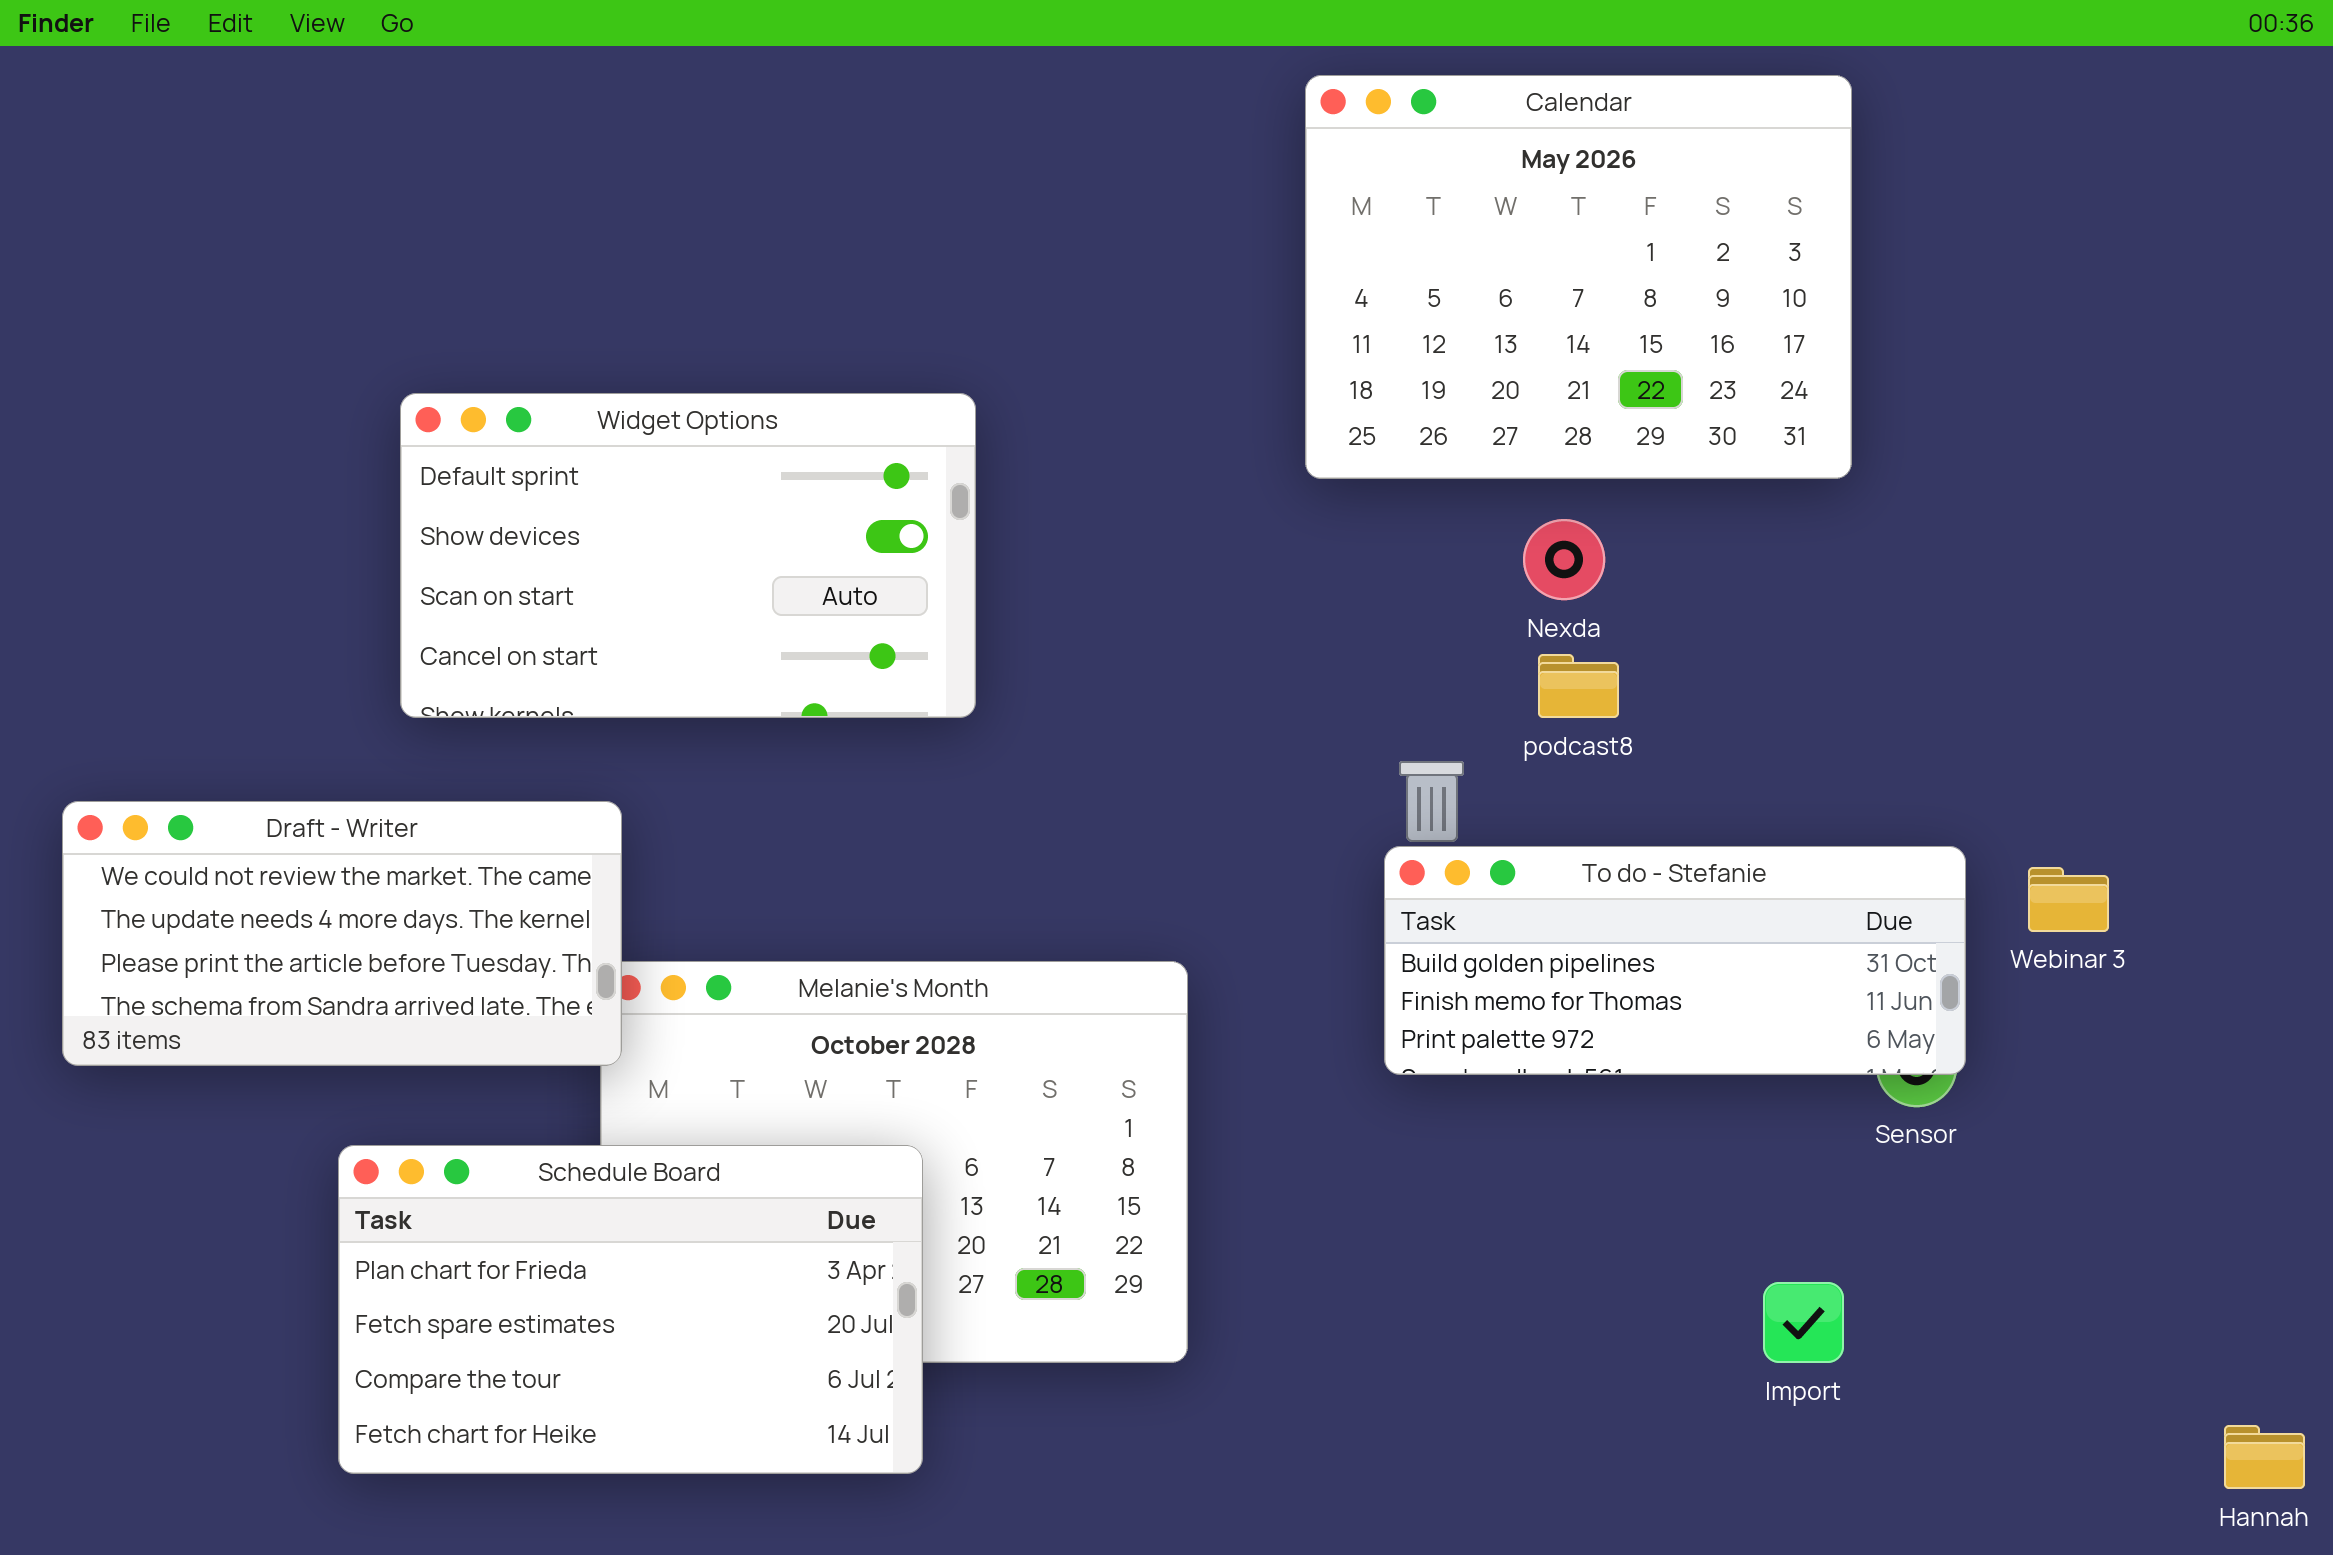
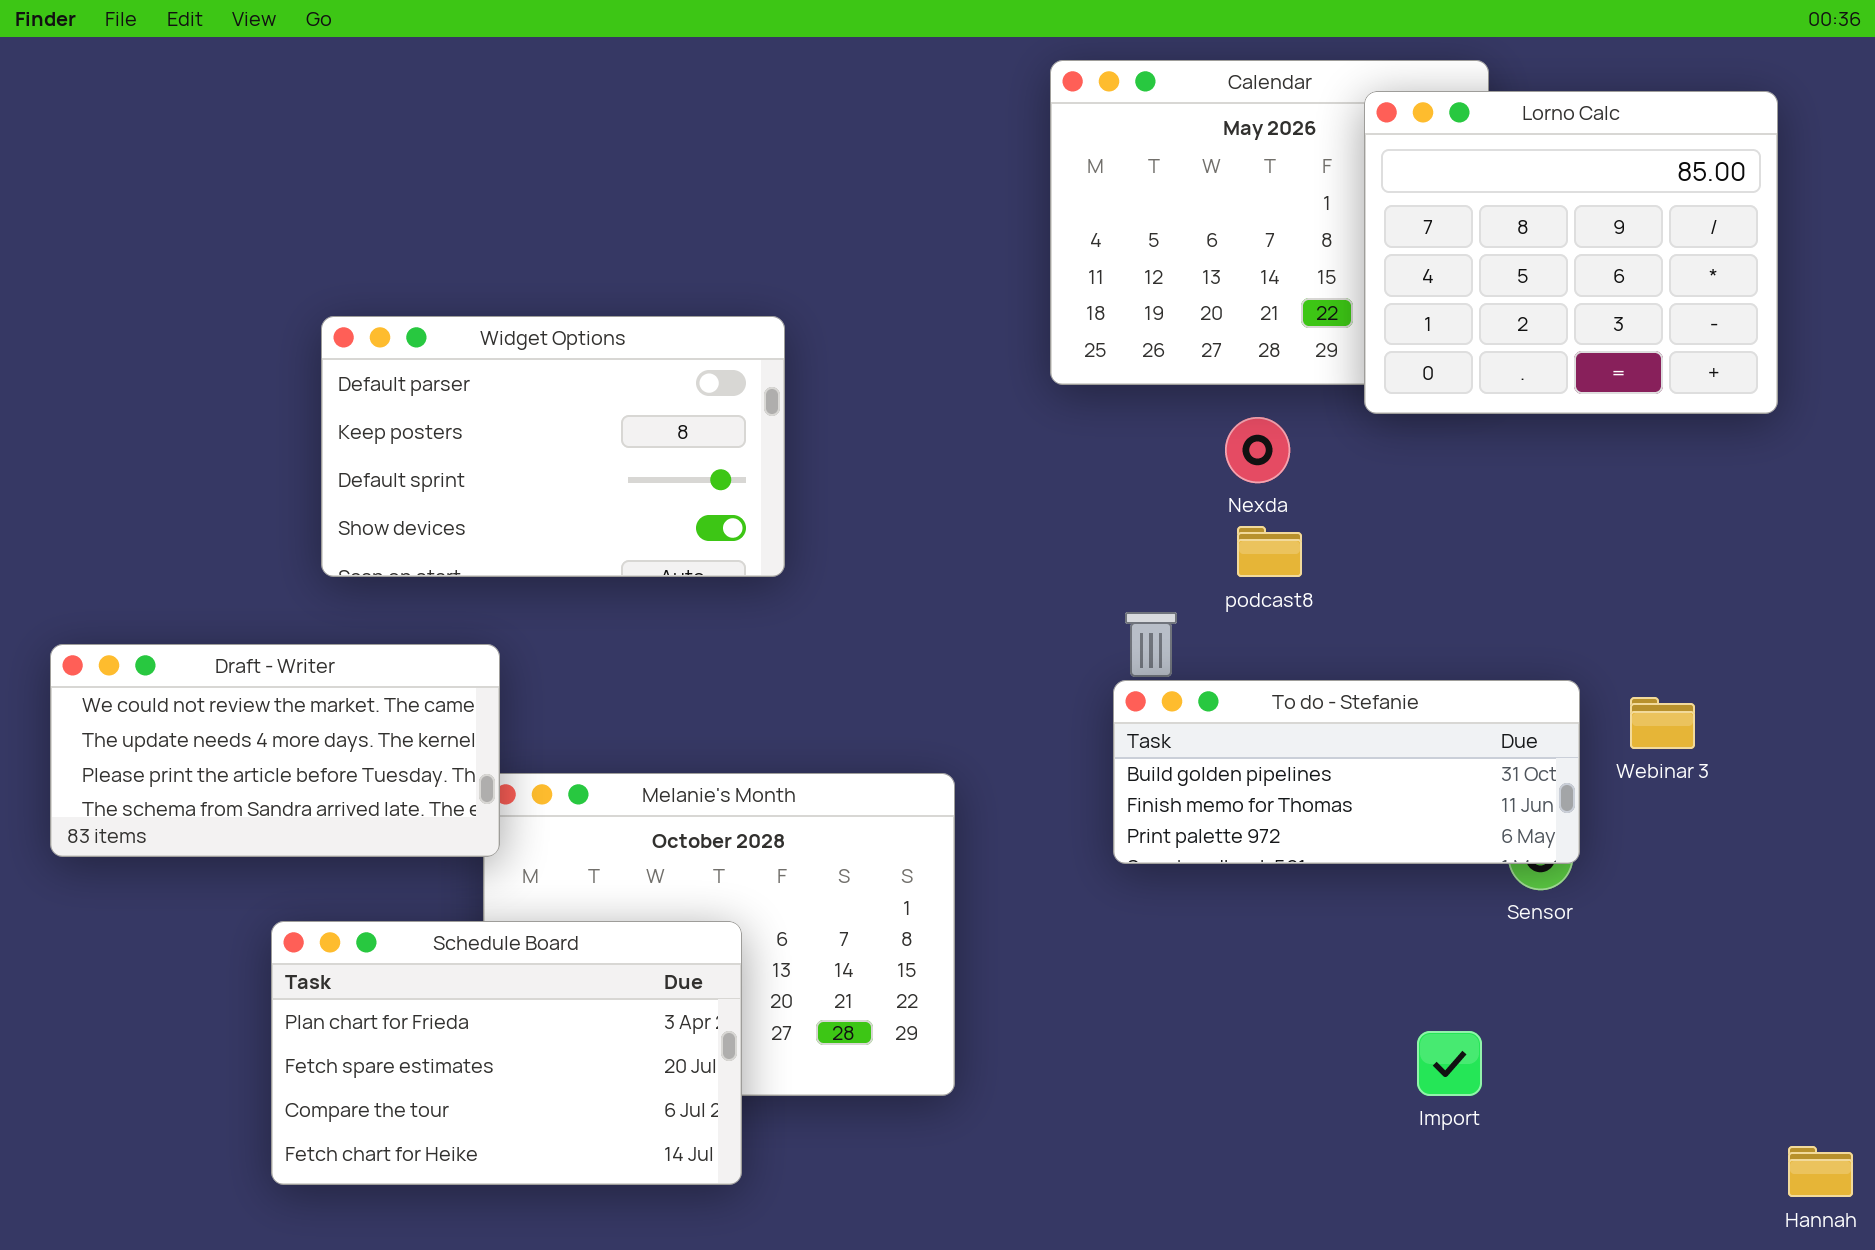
Lorno Calc: none -> [1364,91,1778,414], opened
Widget Options: [400,393,976,718] -> [321,316,785,577], scrolled up 2 rows

